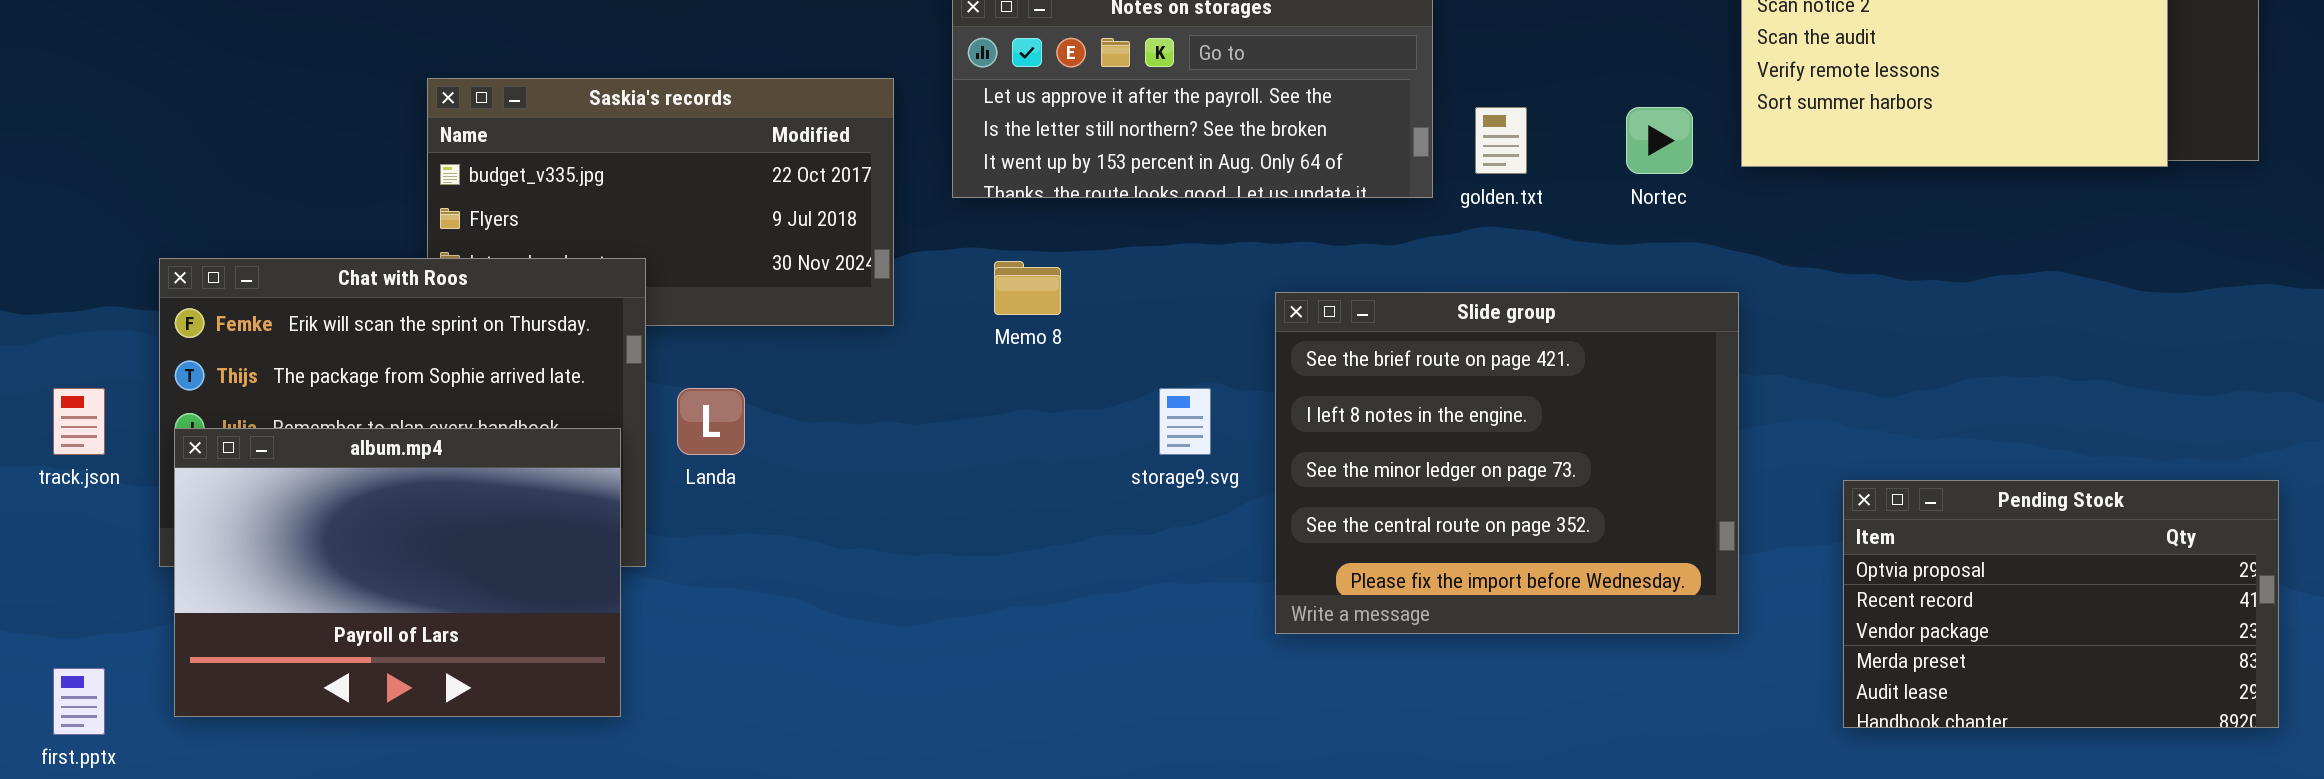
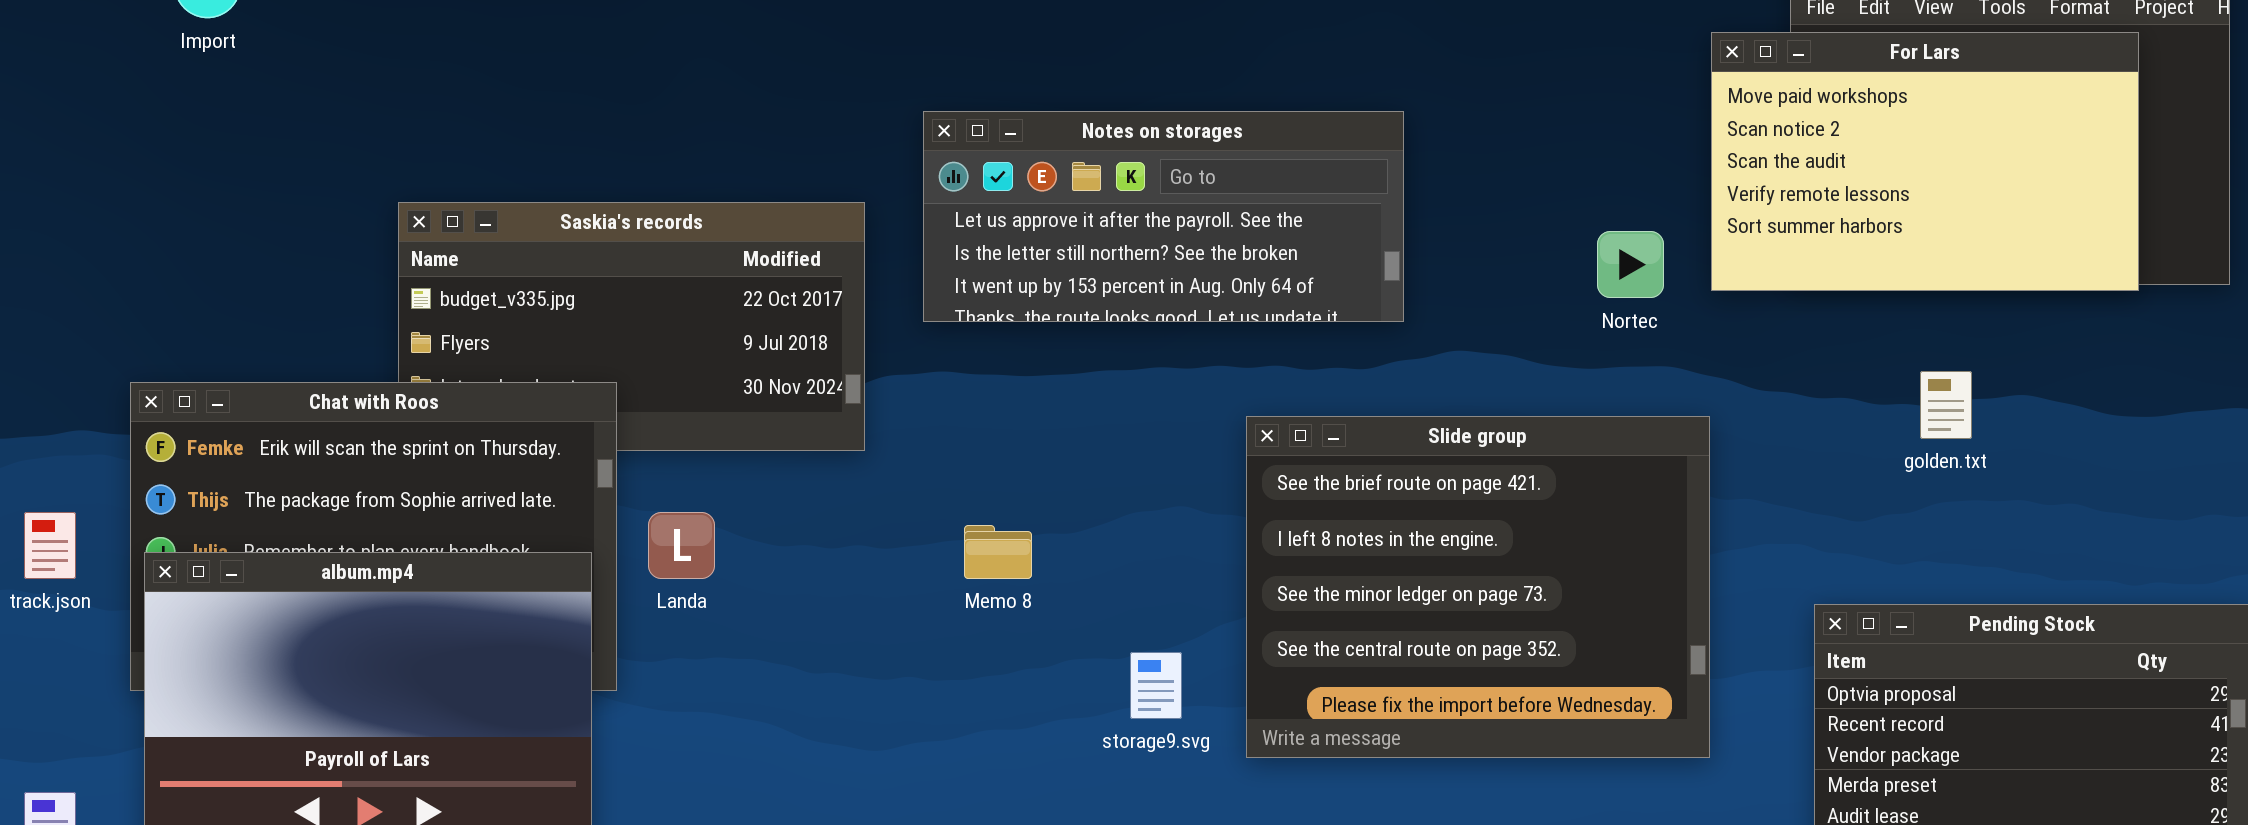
golden.txt: [1475,107,1527,174] -> [1920,371,1972,439], moved
Memo 8: [994,261,1061,315] -> [964,525,1032,579], moved
storage9.svg: [1159,388,1211,455] -> [1130,652,1182,719], moved

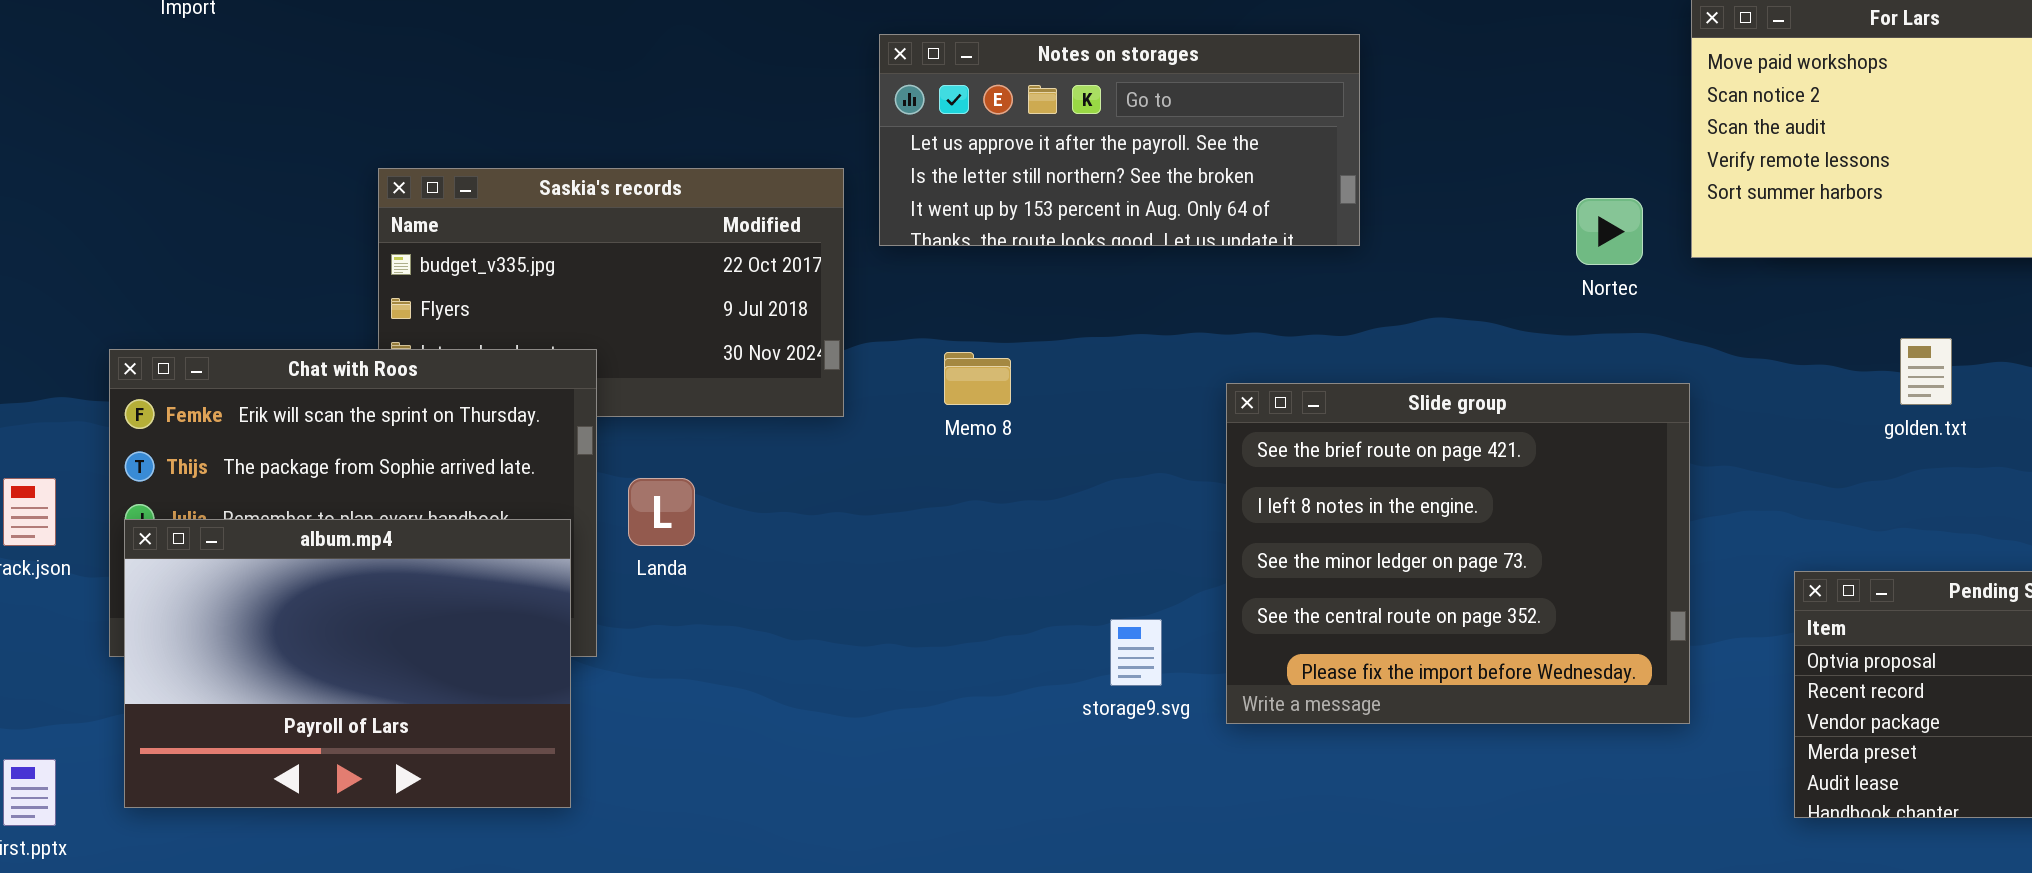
Notes on storages: [923,111,1404,322] -> [879,34,1360,246], moved
Memo 8: [964,525,1032,579] -> [944,352,1011,405], moved

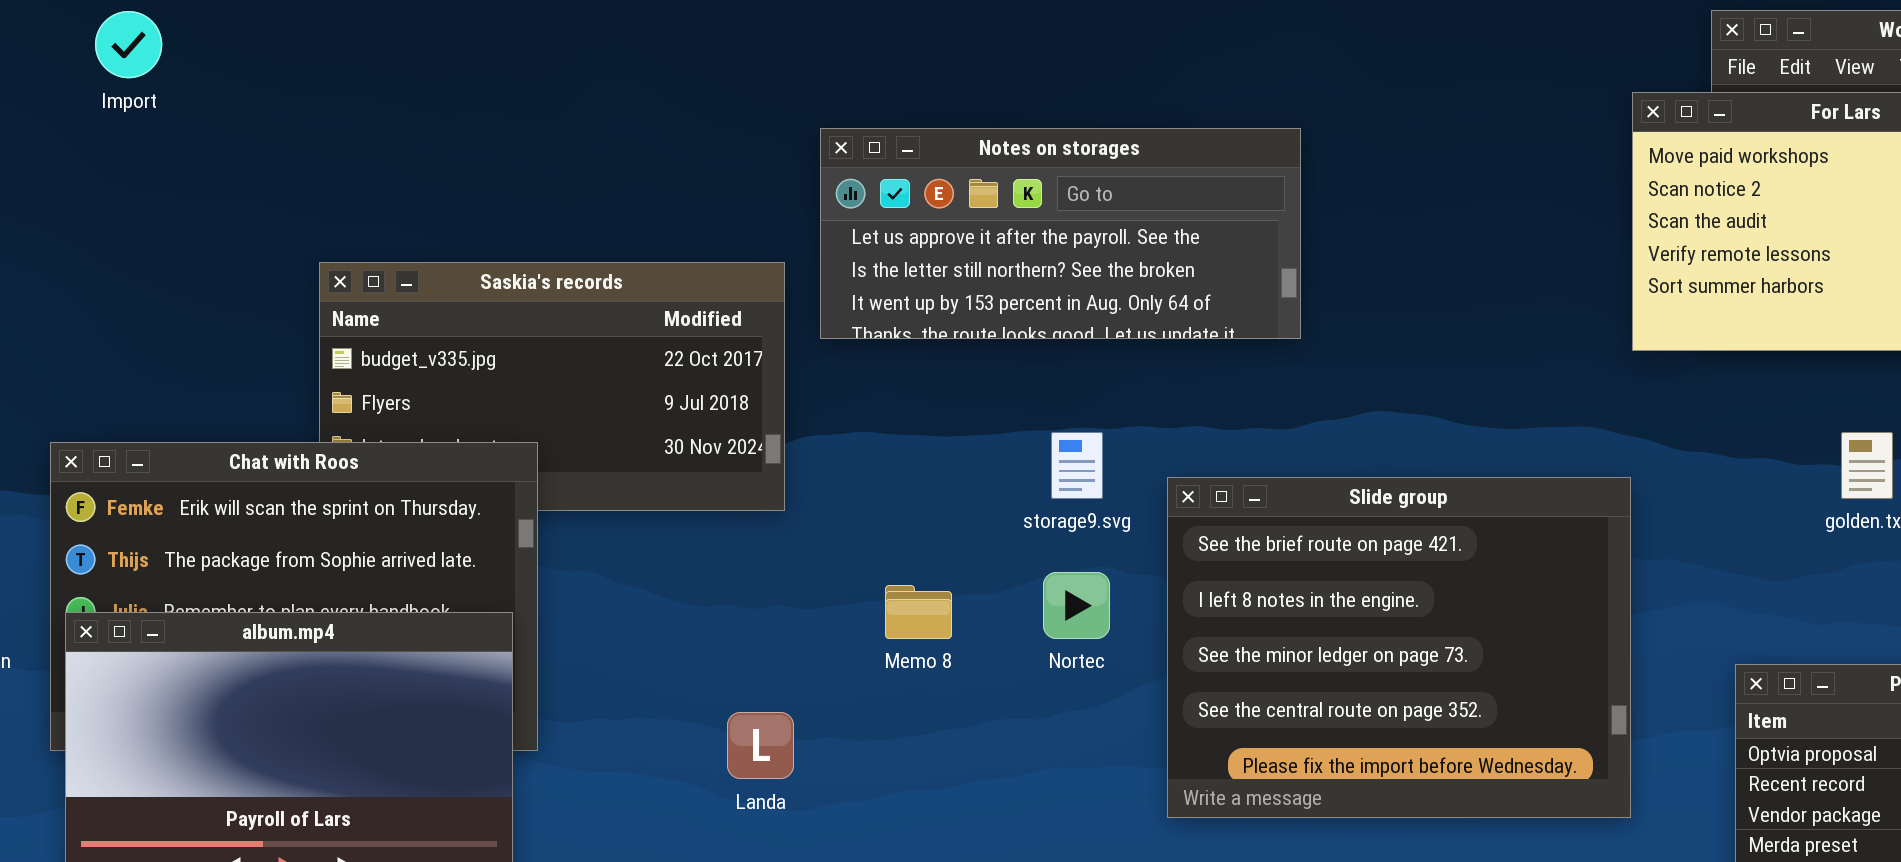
Nortec: [1576,198,1643,265] -> [1043,572,1110,639], moved
Memo 8: [944,352,1011,405] -> [885,585,952,639], moved
Landa: [628,478,695,546] -> [727,712,794,779], moved
storage9.svg: [1110,619,1162,686] -> [1051,432,1103,499], moved

